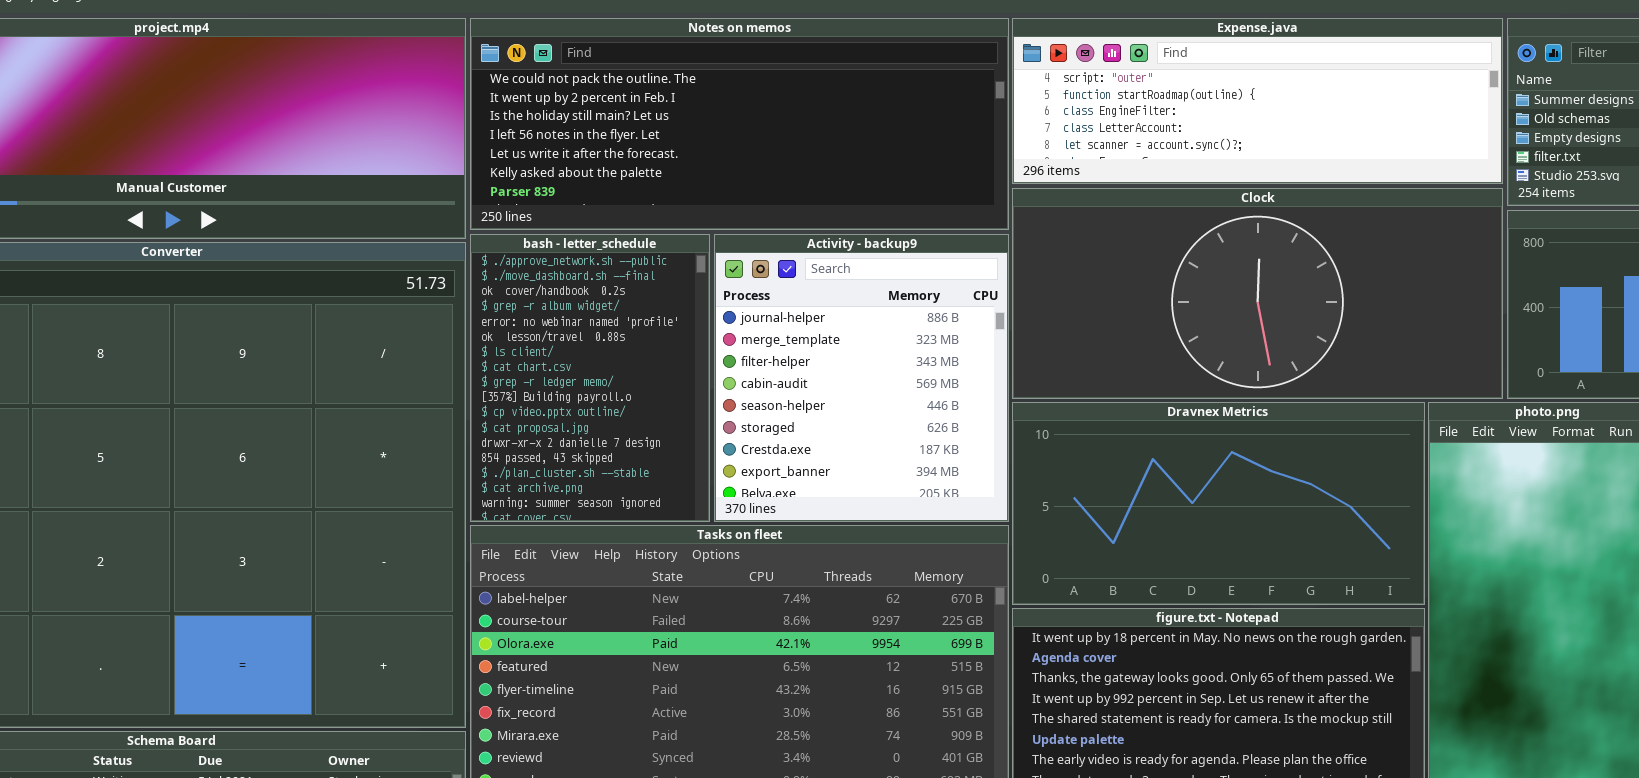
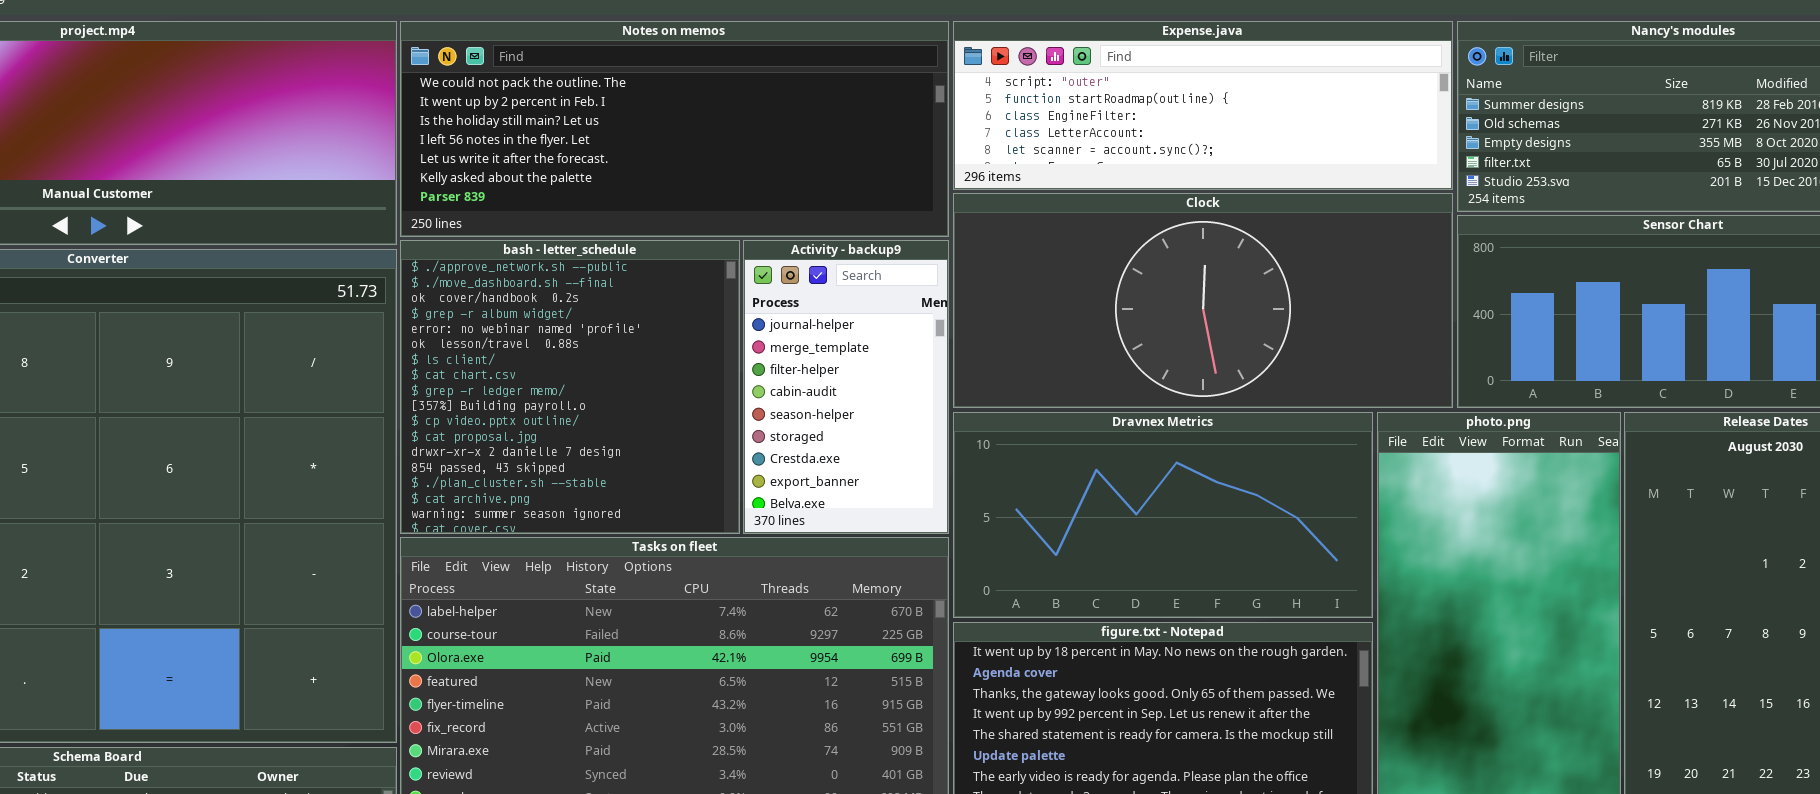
bash - letter_schedule: [470,234,710,522] -> [400,240,740,534], resized
Activity - backup9: [714,234,1009,522] -> [743,240,949,534], resized

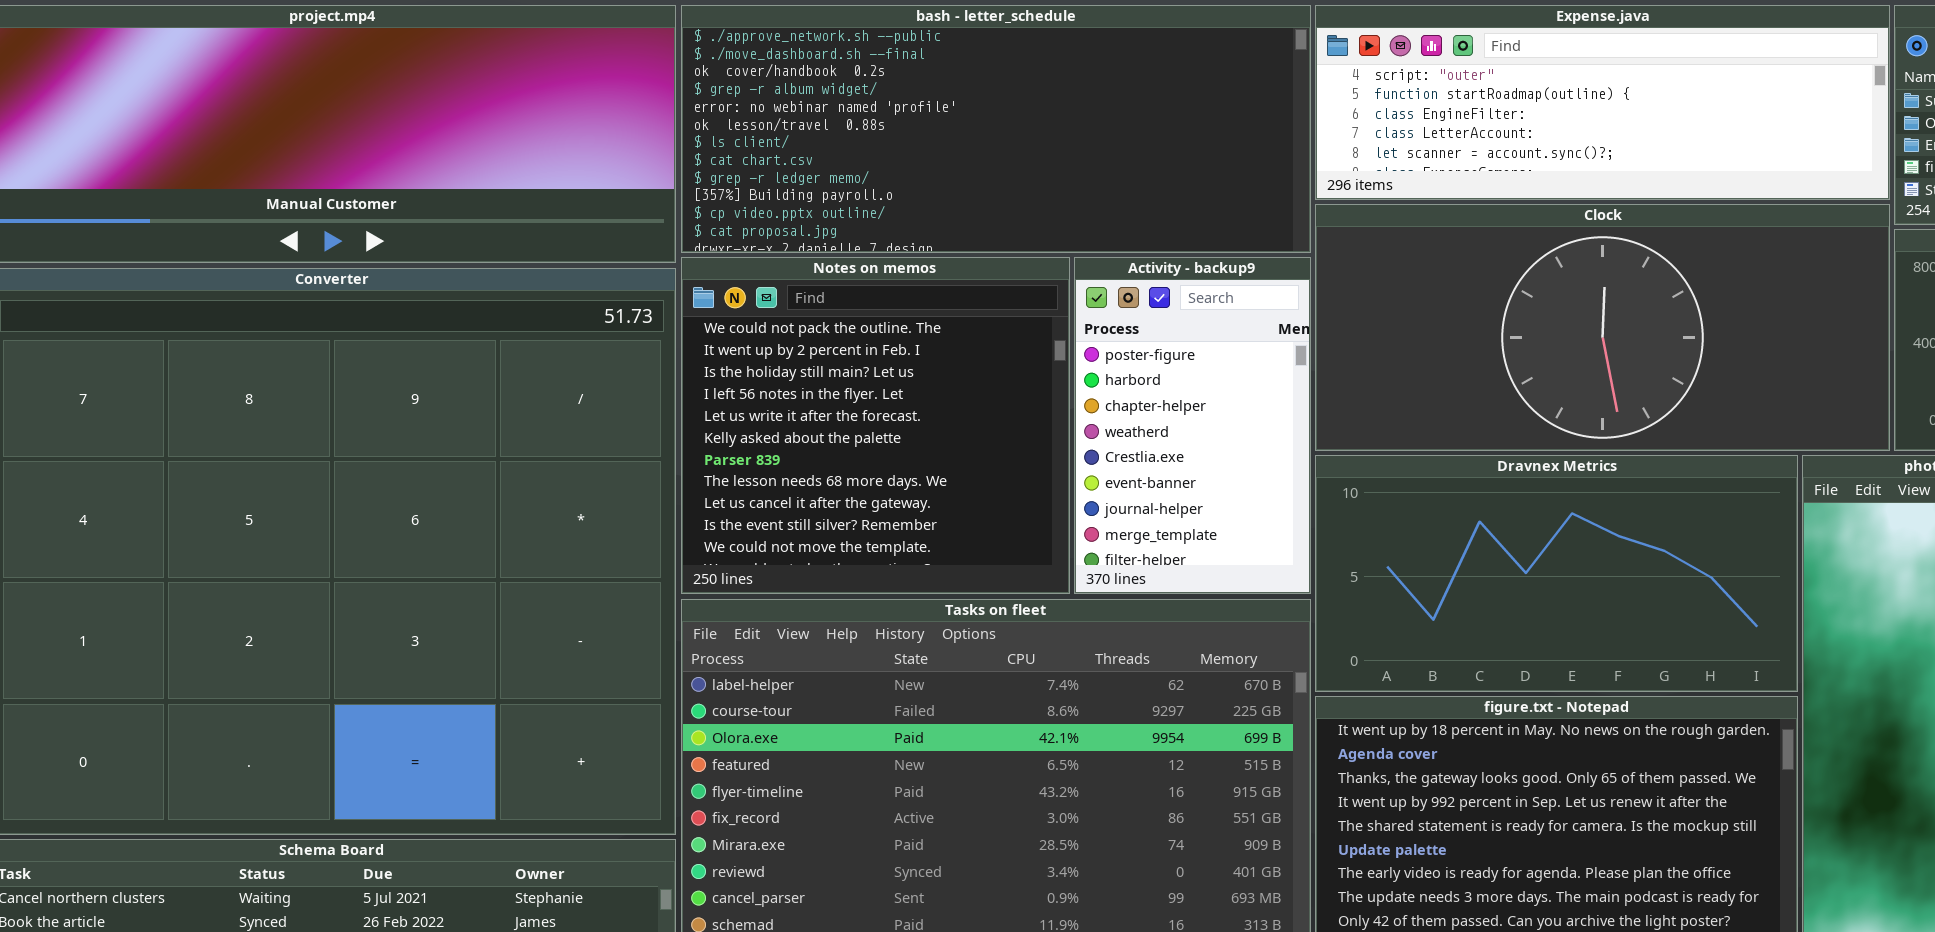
Notes on memos: [400,21,949,237] -> [681,257,1070,594], moved, resized
bash - letter_schedule: [400,240,740,534] -> [681,5,1311,253], moved, resized
Activity - backup9: [743,240,949,534] -> [1074,257,1311,594], scrolled up 6 rows

